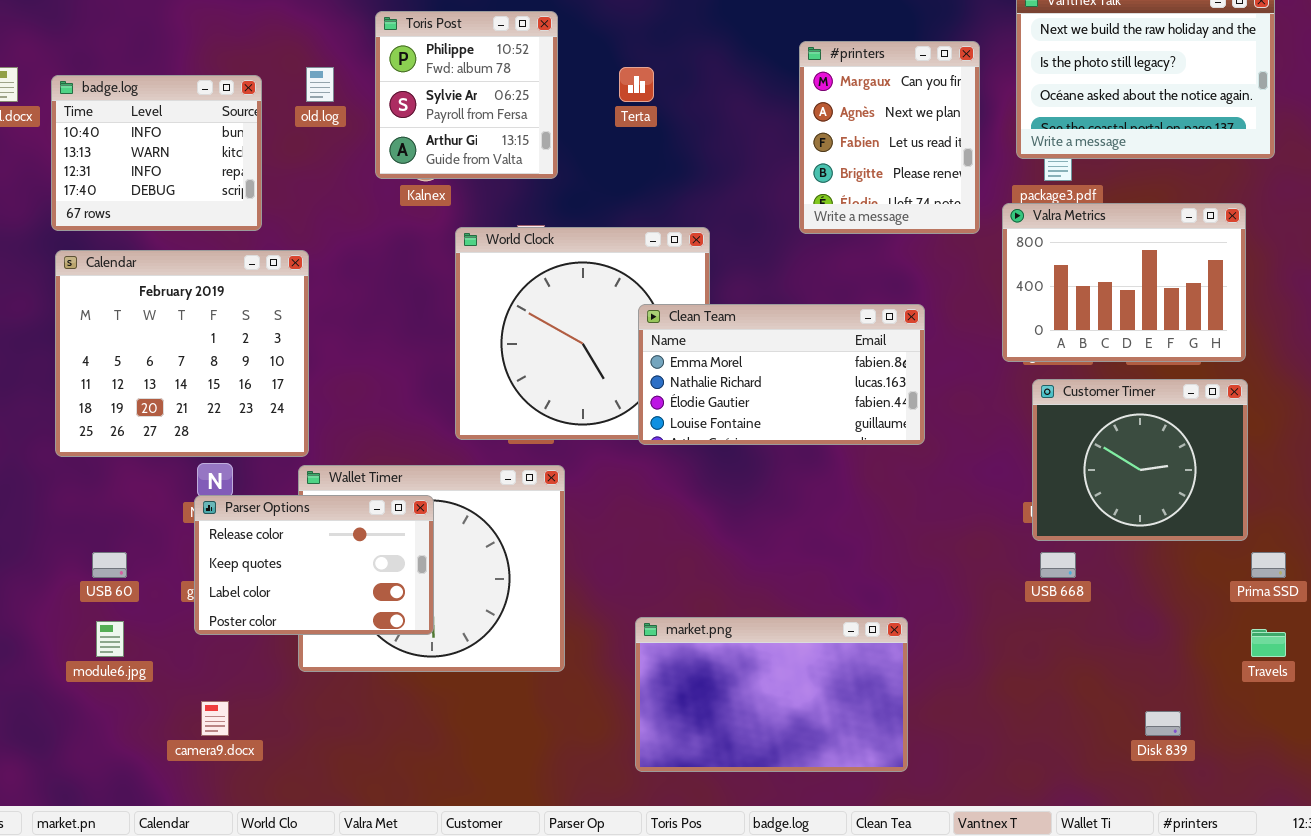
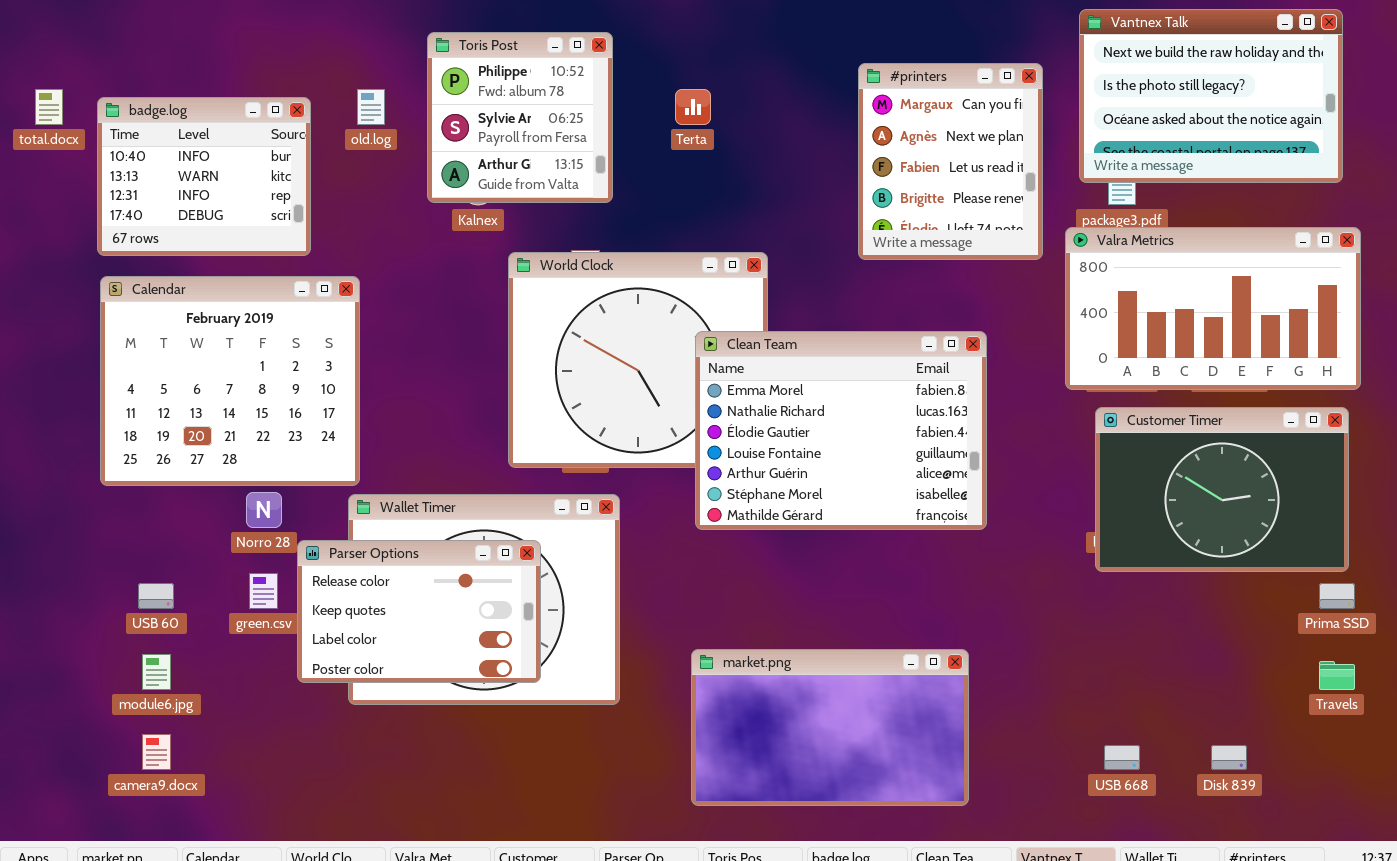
Valra Metrics: [1002,203,1246,362] -> [1065,227,1361,390], resized
Clean Team: [638,304,925,445] -> [695,331,987,530], resized
Customer Timer: [1032,379,1248,541] -> [1095,407,1349,572], resized
Parser Options: [194,495,434,635] -> [297,540,541,683], moved
USB 668: [1040,552,1076,578] -> [1104,745,1140,770], moved
camera9.docx: [201,701,229,736] -> [142,734,171,770], moved

